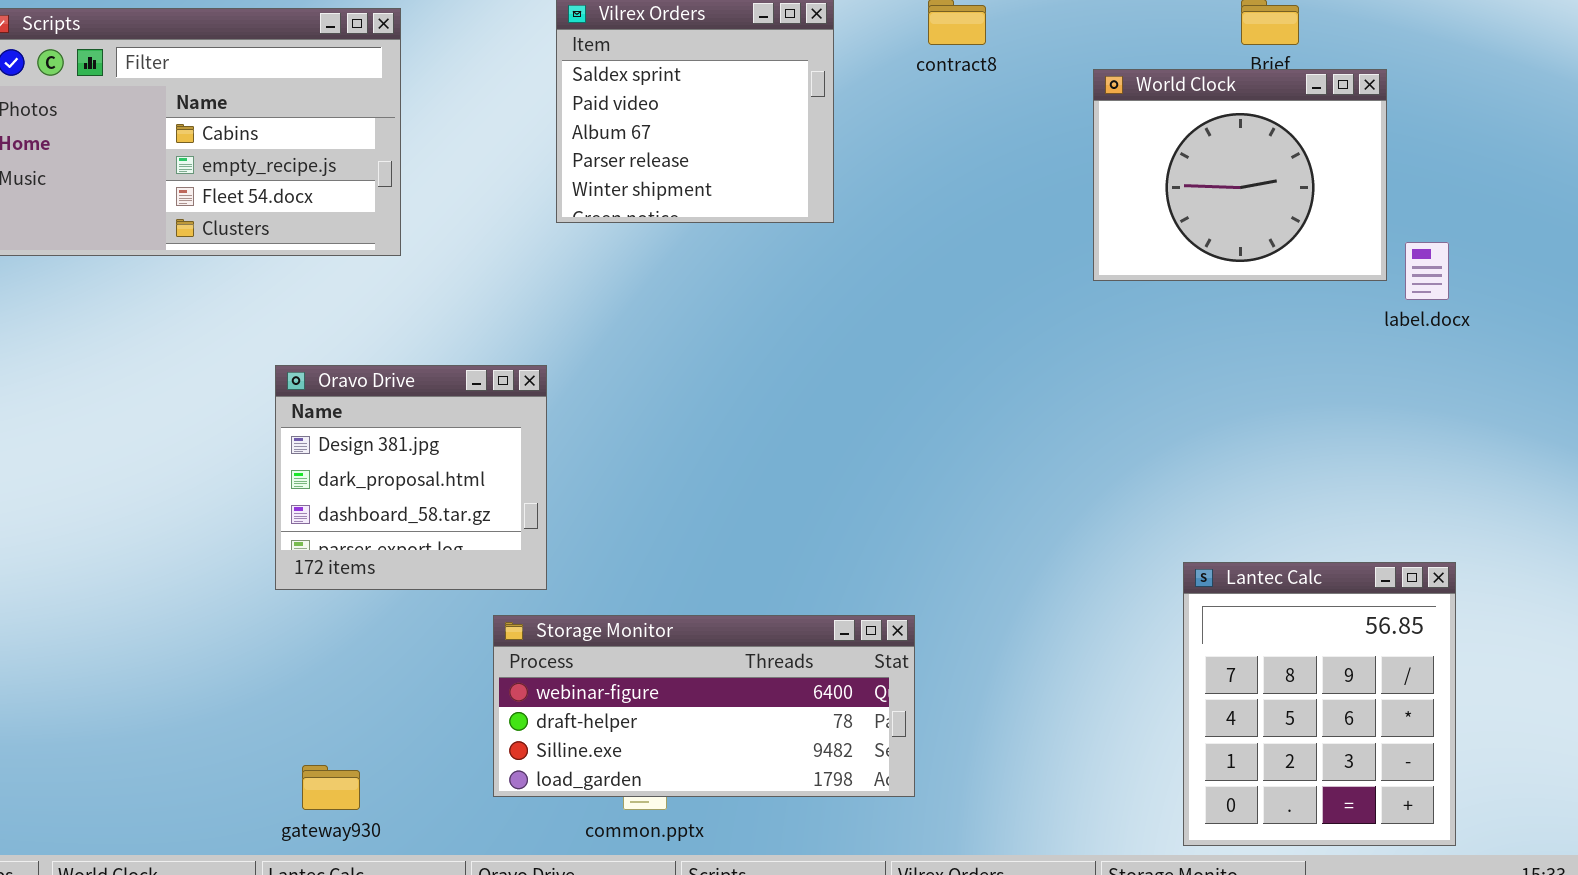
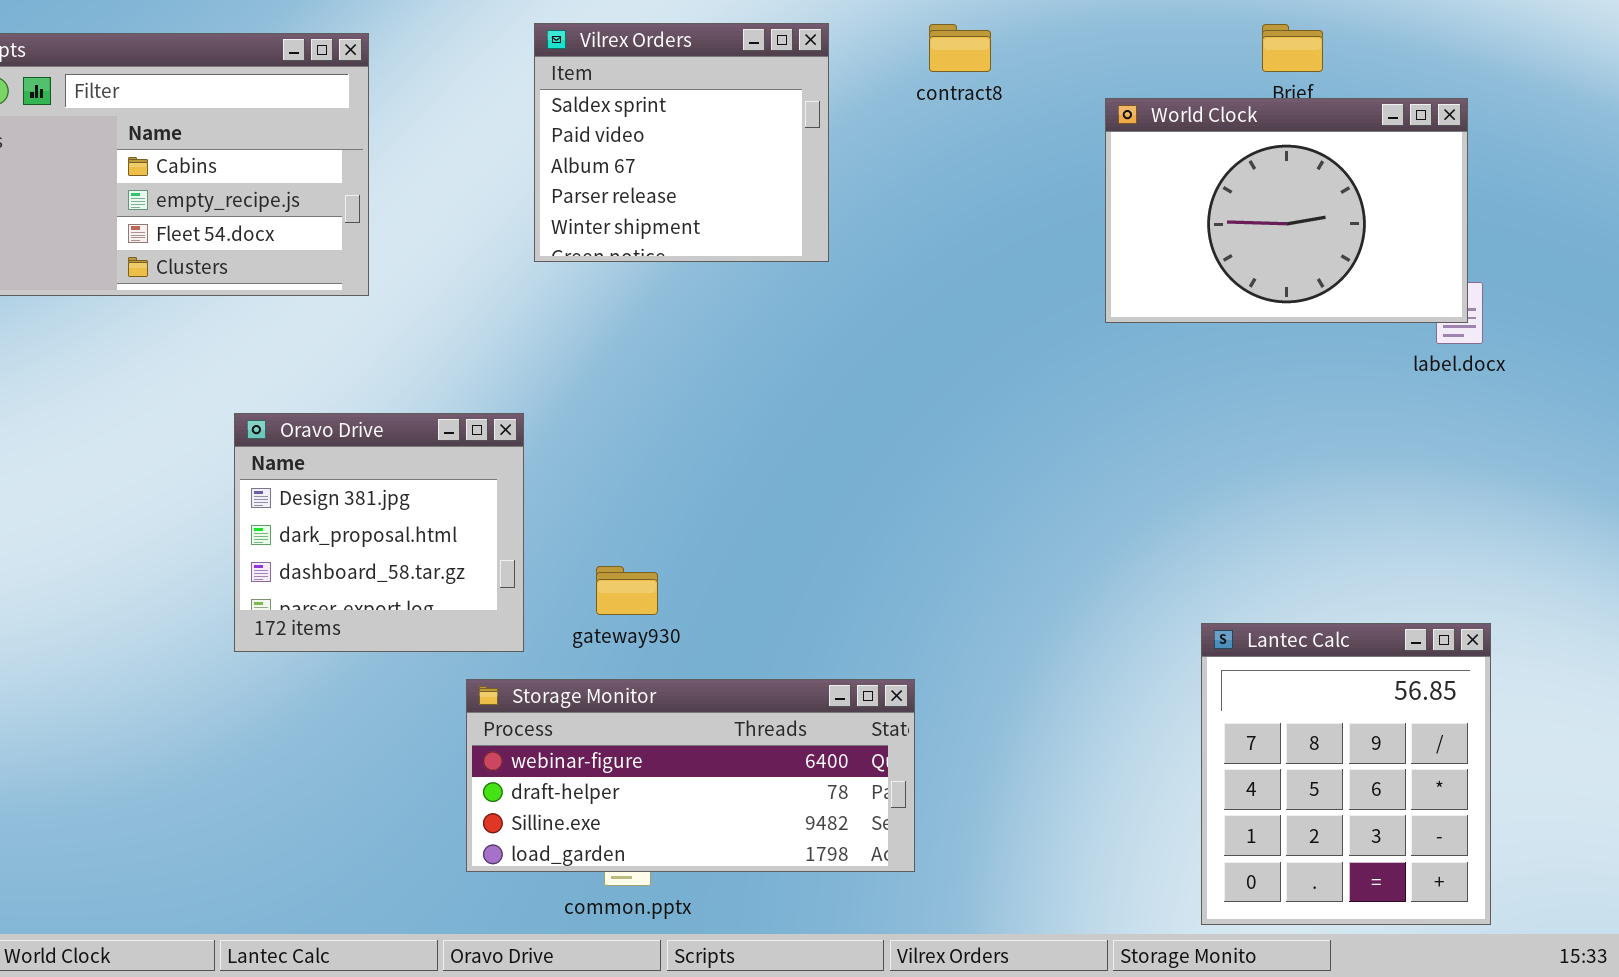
World Clock: [1093,69,1387,281] -> [1105,98,1468,323], resized
gateway930: [302,765,360,810] -> [596,566,658,615], moved

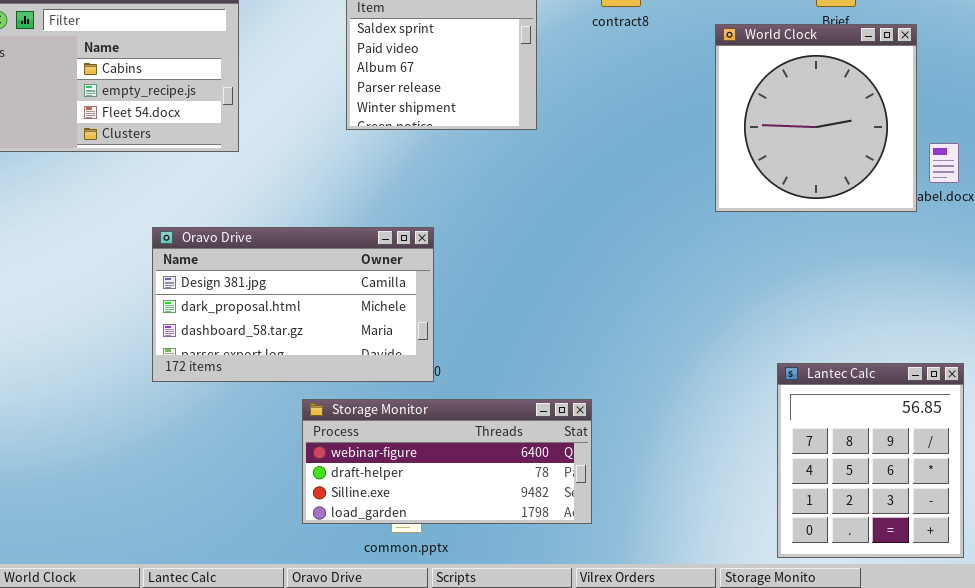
World Clock: [1105,98,1468,323] -> [715,24,917,212], resized
Oravo Drive: [234,413,524,652] -> [152,227,434,382], resized

